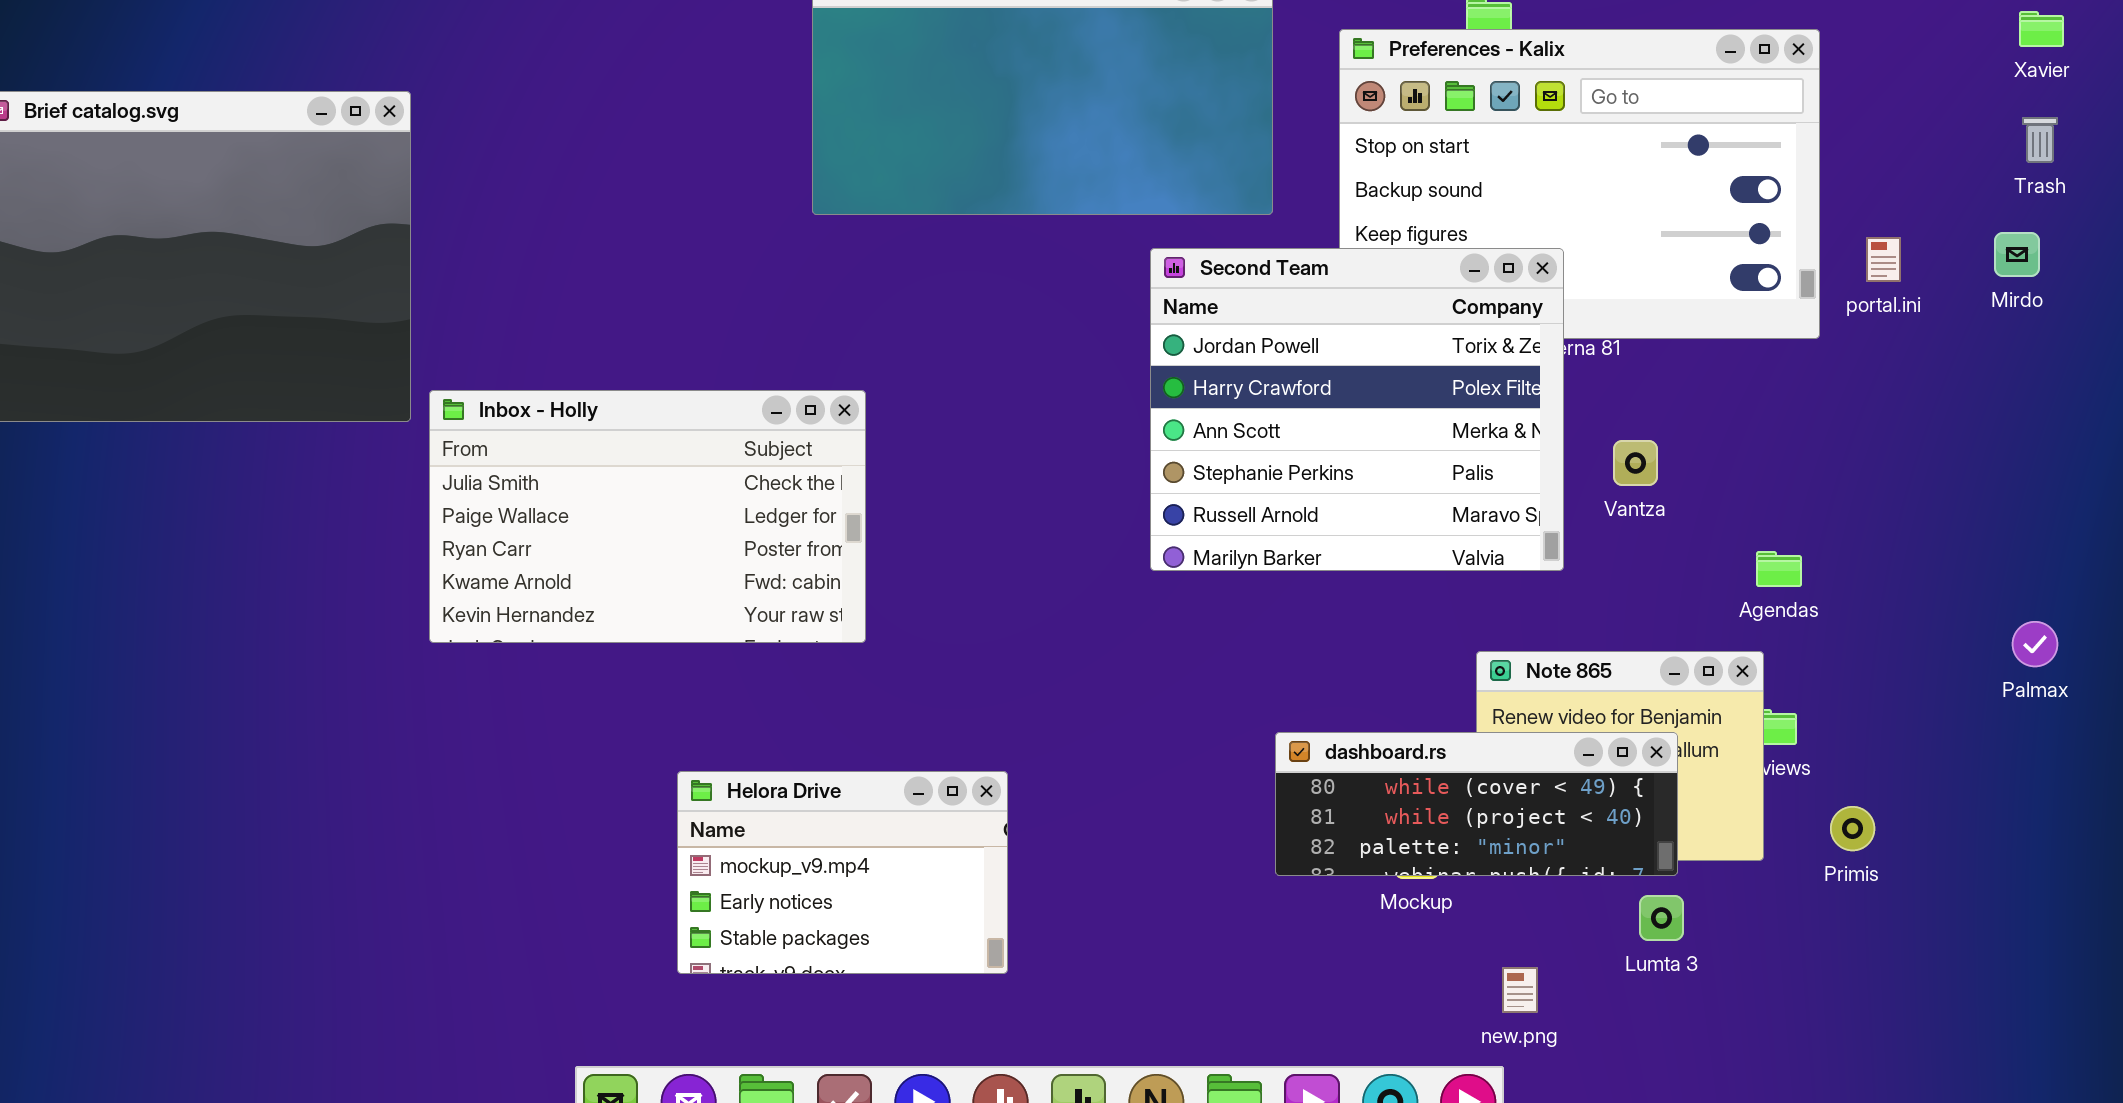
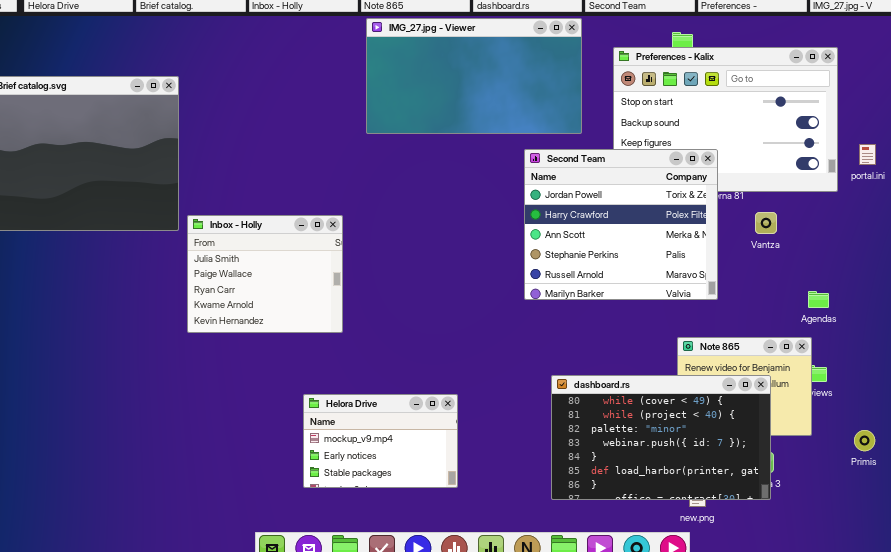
Inbox - Holly: [429,390,866,643] -> [187,215,343,333], resized
Vantza: [1613,440,1658,486] -> [755,212,777,234], moved
dashboard.rs: [1275,732,1678,876] -> [551,375,771,500], resized
Primis: [1830,806,1875,851] -> [854,430,875,451], moved

